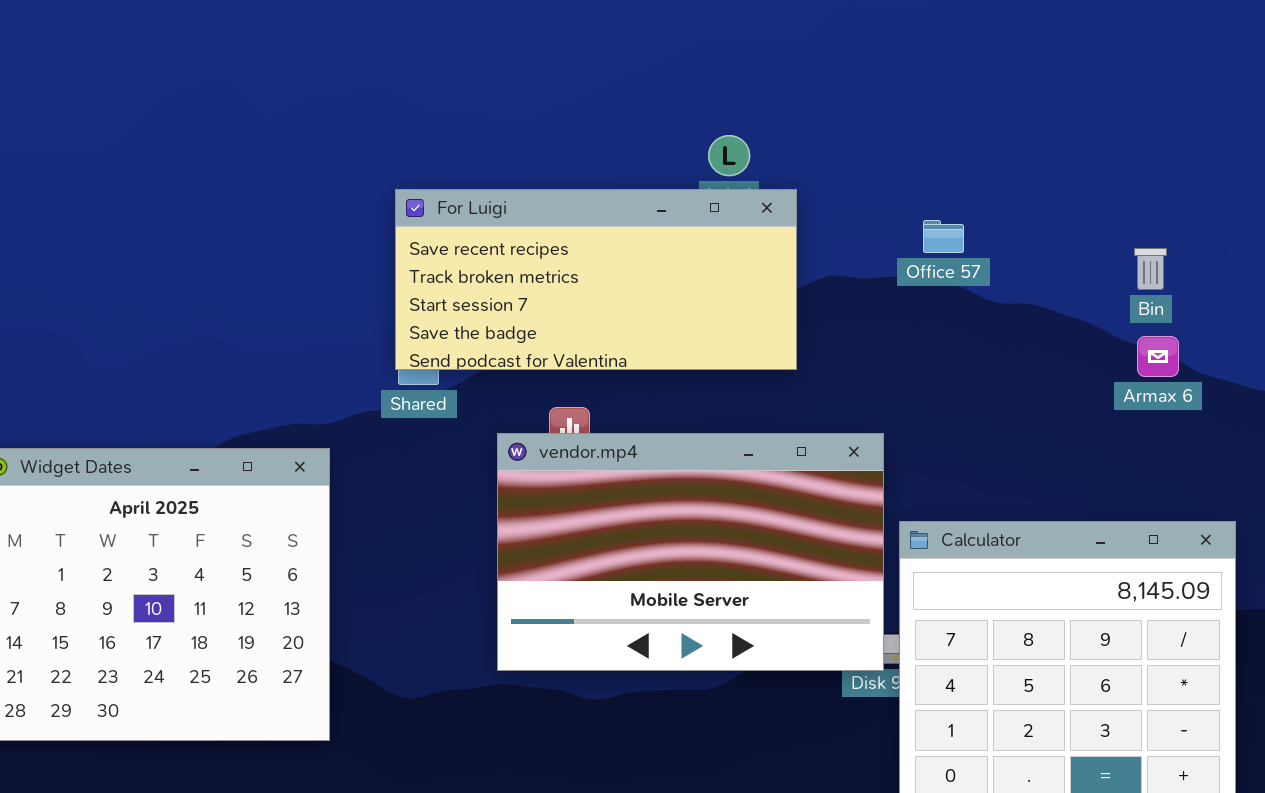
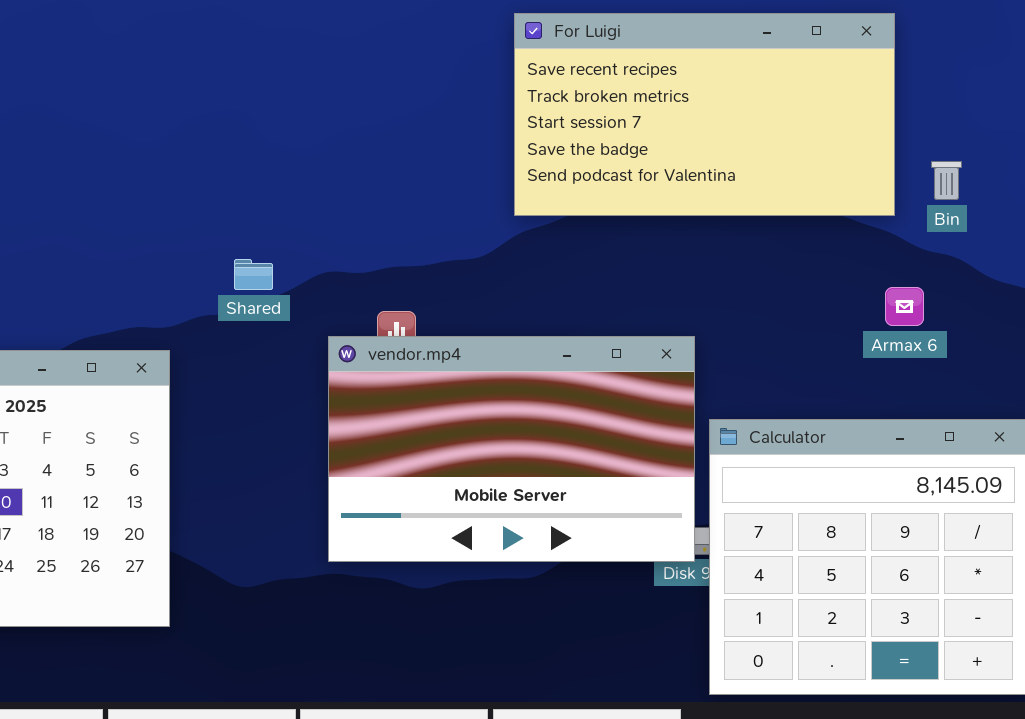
For Luigi: [395,189,797,370] -> [514,13,895,216], moved, resized
Armax 6: [1137,336,1179,377] -> [885,287,924,326], moved

